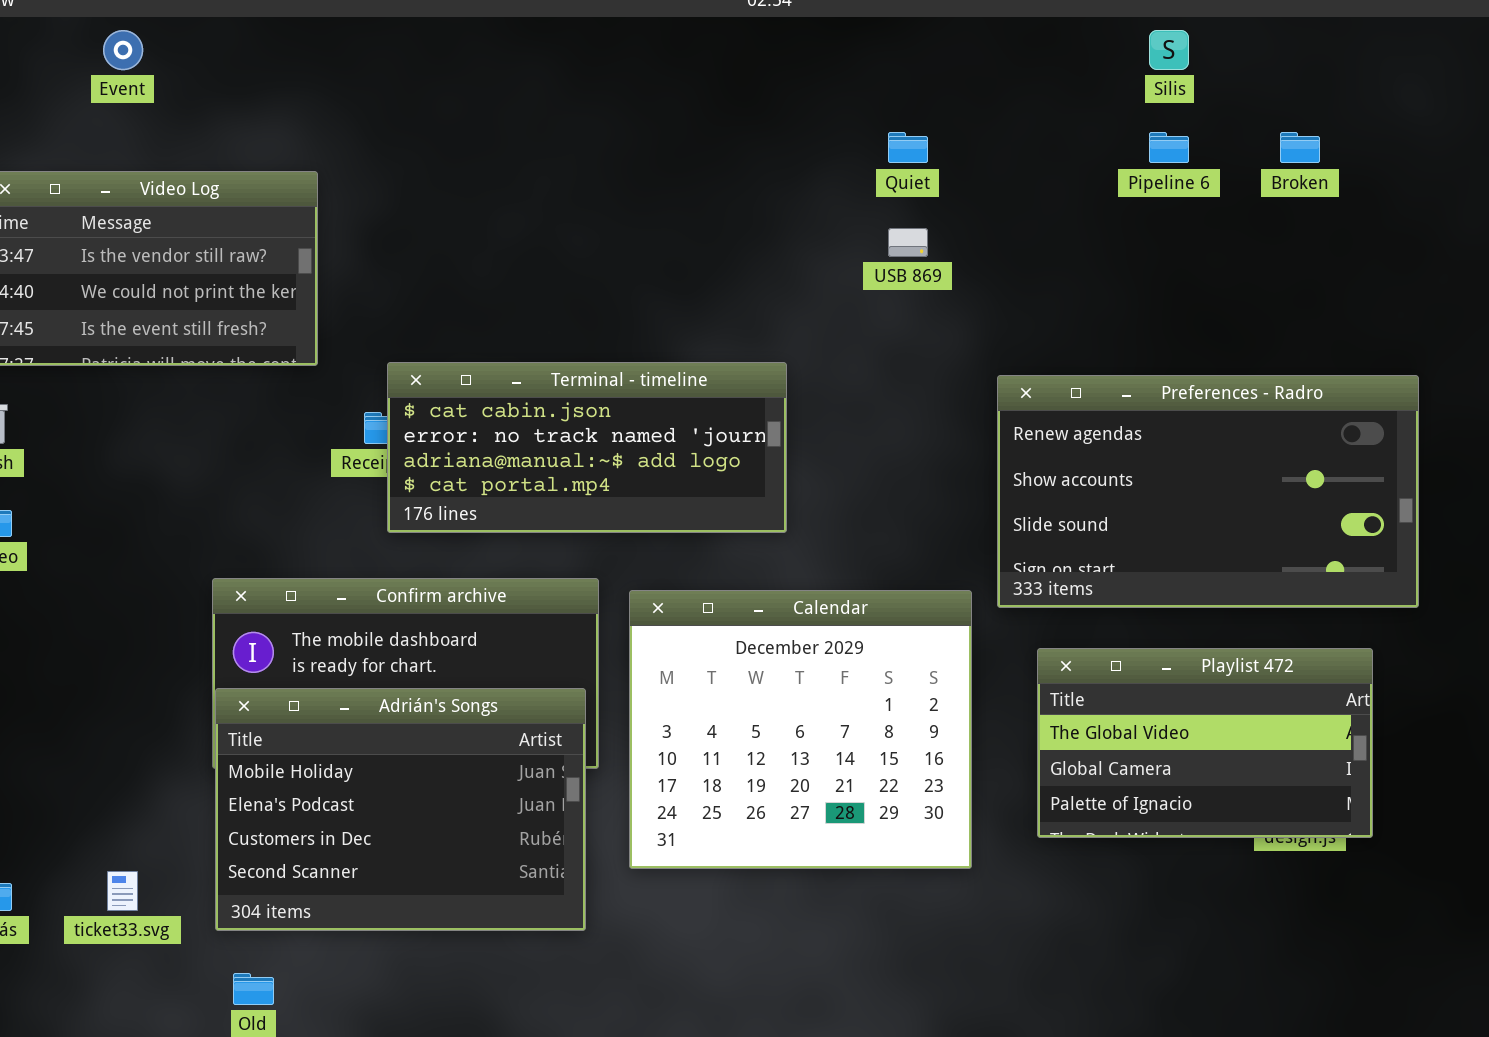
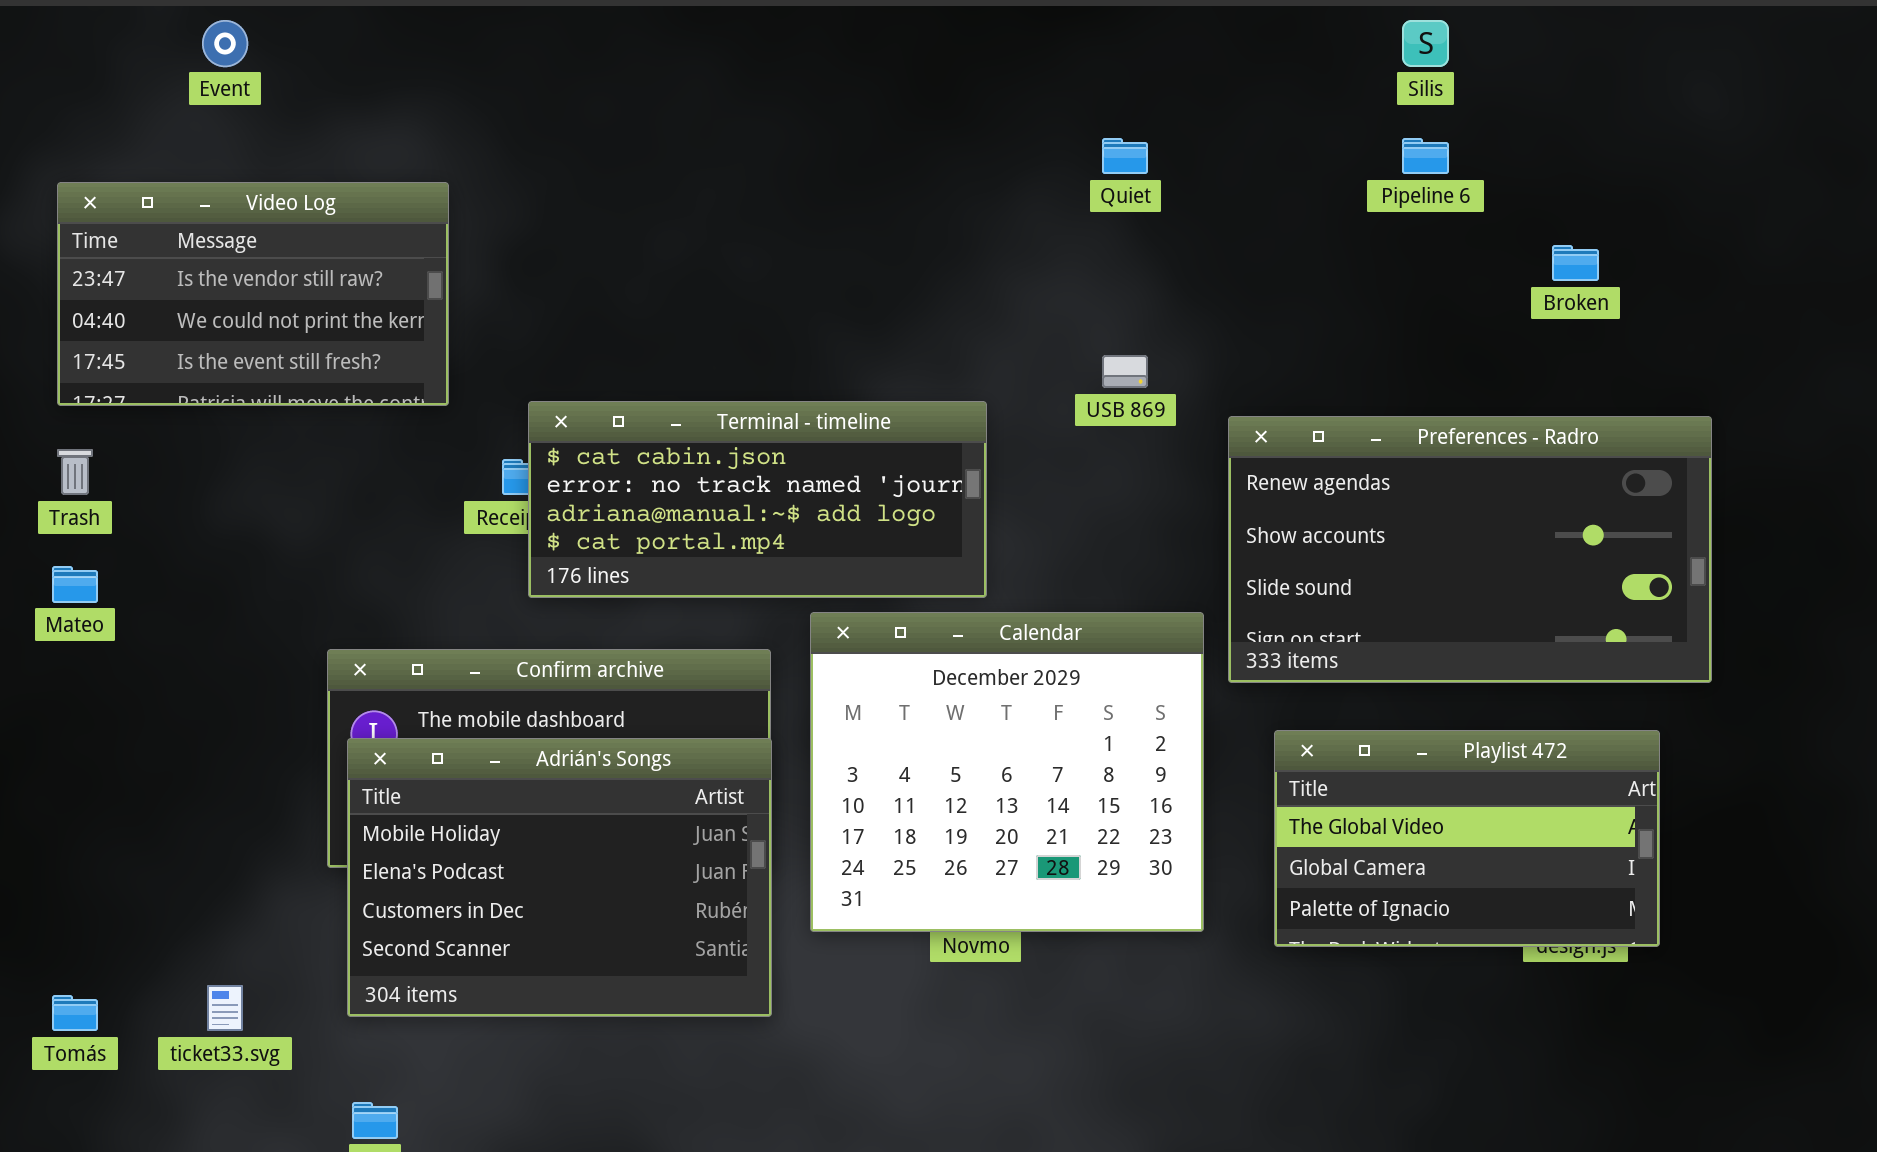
Broken: [1280,132,1320,163] -> [1552,245,1599,281], moved
USB 869: [888,228,928,257] -> [1102,355,1148,388], moved
Calendar: [629,590,972,869] -> [810,612,1204,932], moved
Adrián's Songs: [215,688,586,931] -> [347,738,772,1017], moved

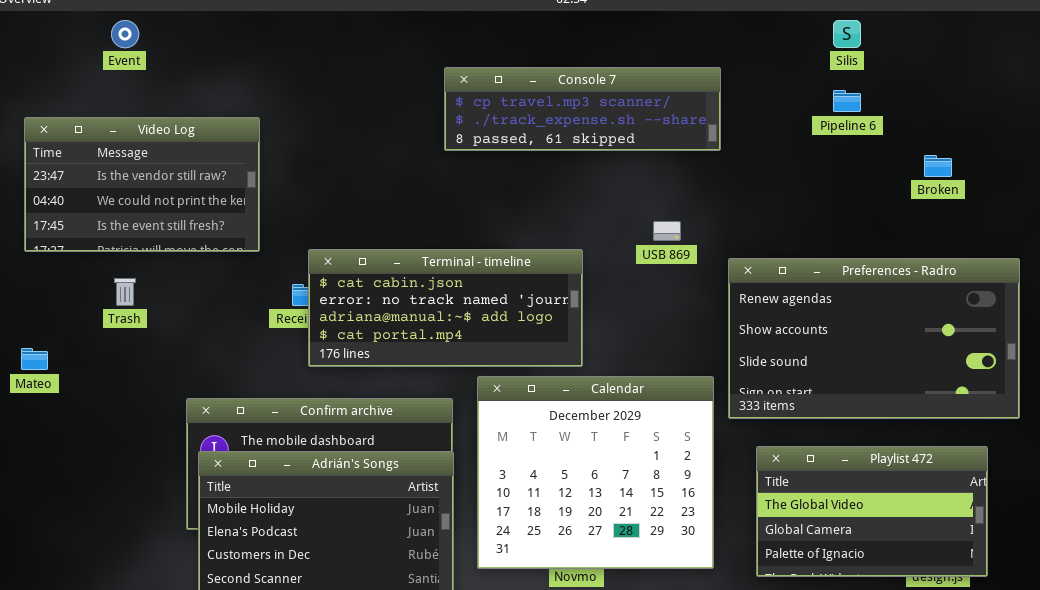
Console 7: none -> [444,67,721,151], opened
Trash: [57,449,93,495] -> [114,278,136,306], moved

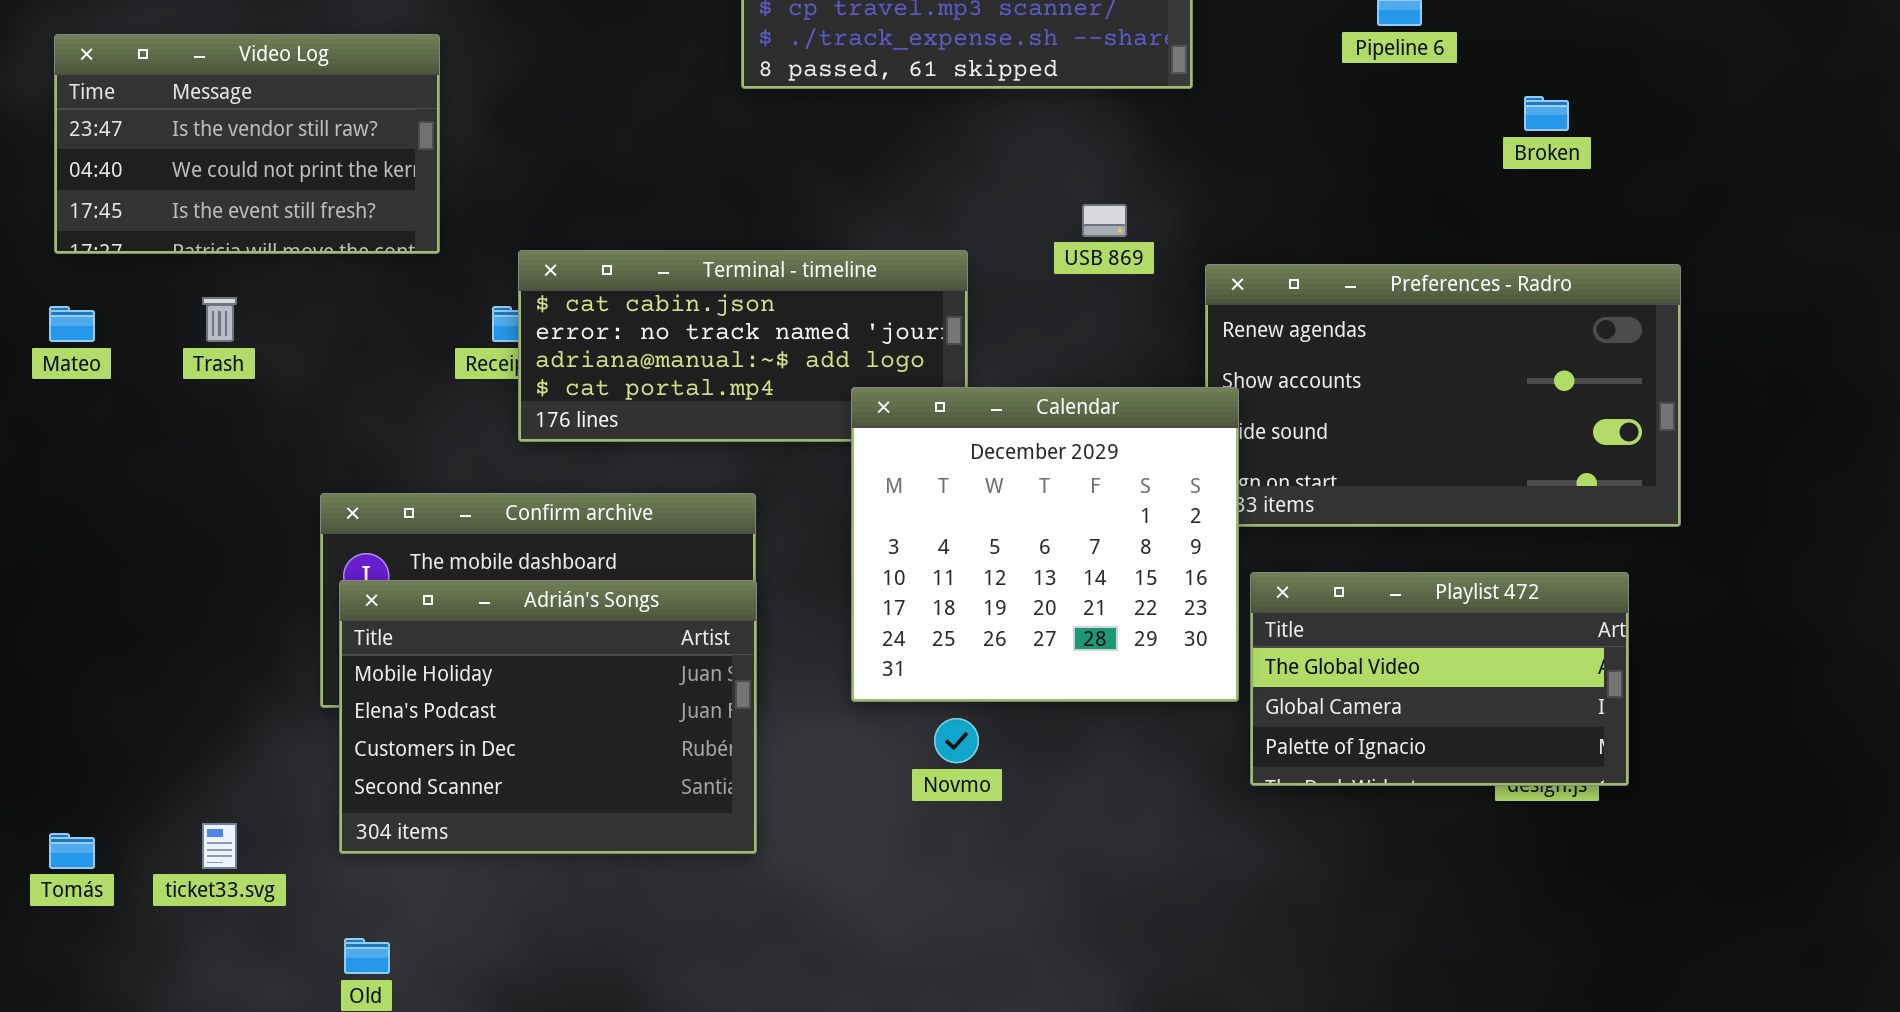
Mateo: [21,348,48,370] -> [49,306,95,342], moved
Calendar: [477,376,714,569] -> [851,387,1239,702], moved

